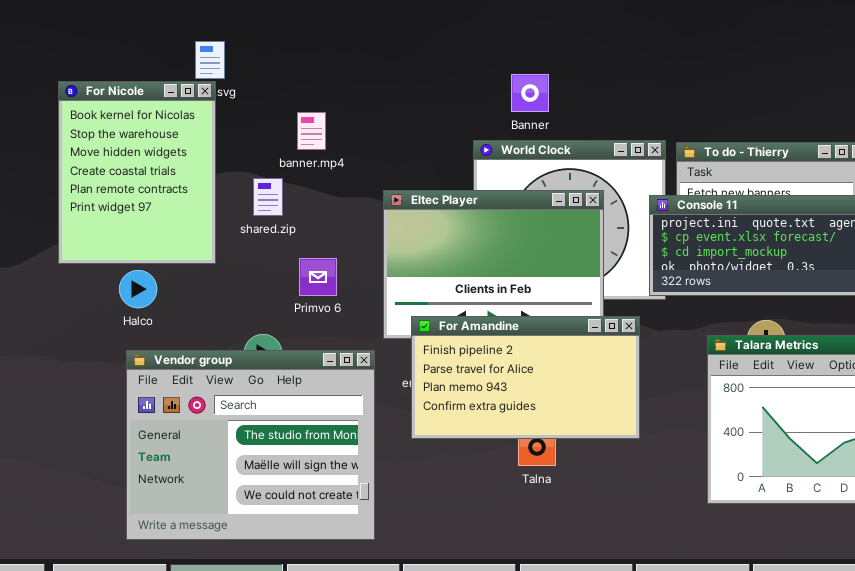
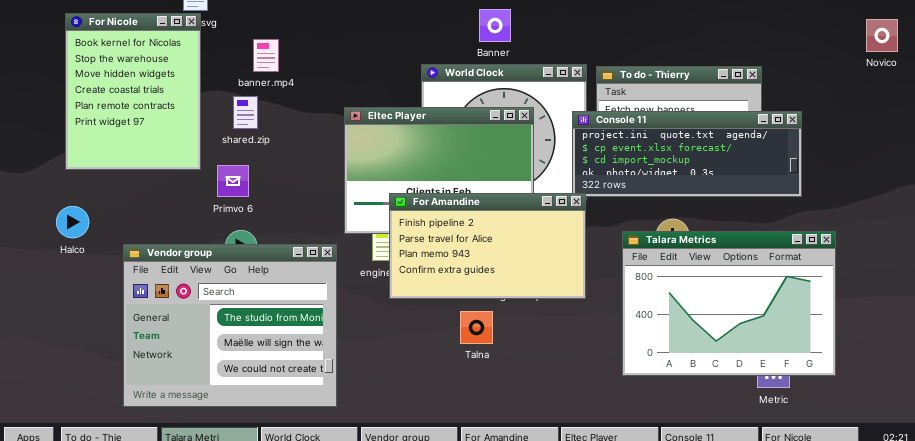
Banner: [511,74,549,112] -> [479,9,511,42], moved
banner.mp4: [297,112,326,150] -> [253,39,279,72], moved
Primvo 6: [299,258,337,296] -> [217,165,249,197], moved
Halco: [119,270,157,308] -> [56,206,89,238], moved
For Amandine: [411,316,640,439] -> [389,193,586,299], moved

